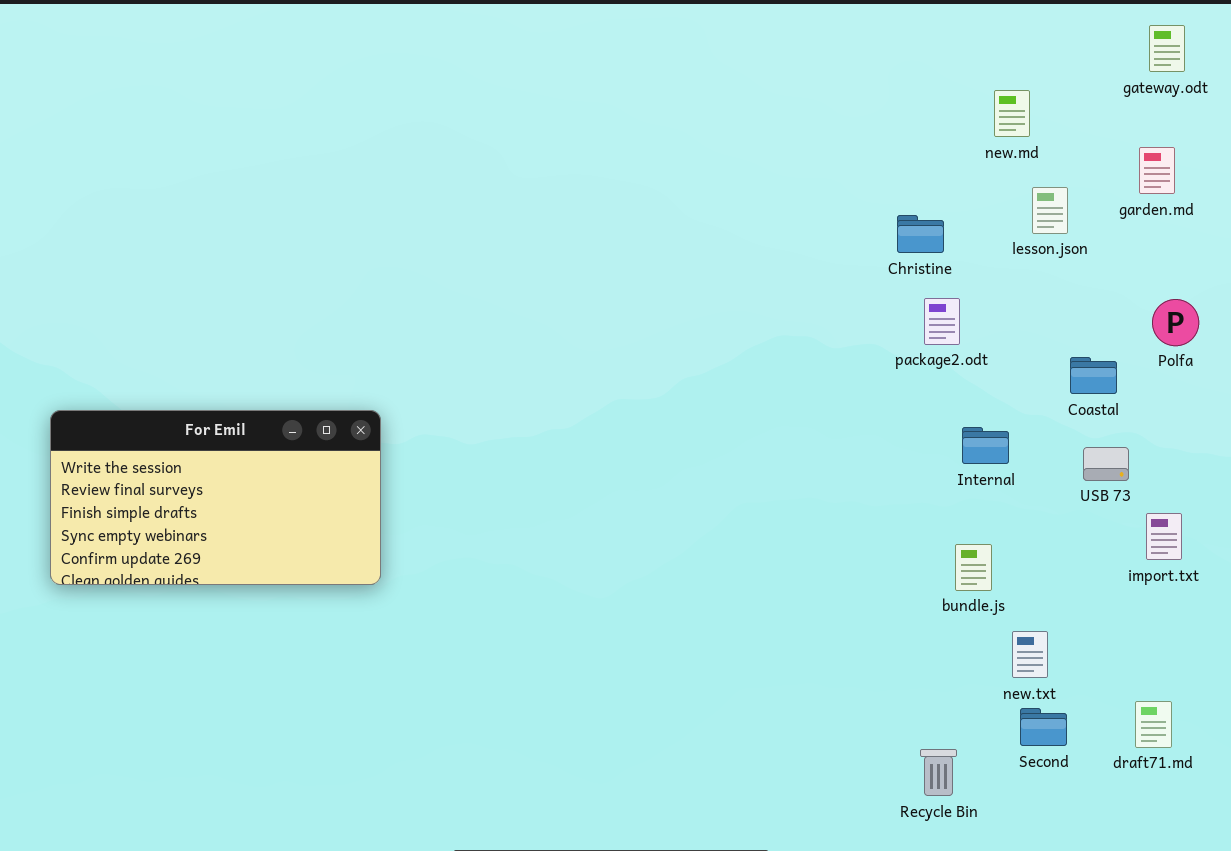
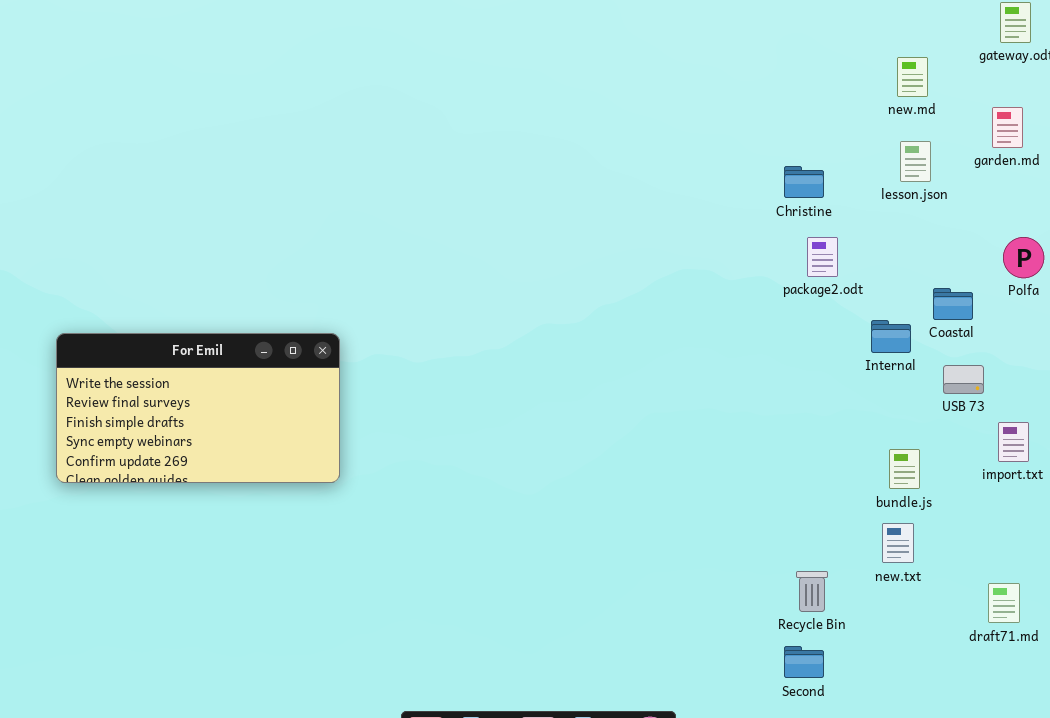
new.md: [994,90,1030,137] -> [897,57,928,97], moved
Internal: [962,427,1009,464] -> [871,320,911,353], moved
bundle.js: [955,544,992,591] -> [889,449,920,489], moved
Second: [1020,708,1067,746] -> [784,646,824,678], moved
Recycle Bin: [920,749,957,796] -> [796,571,828,612], moved

